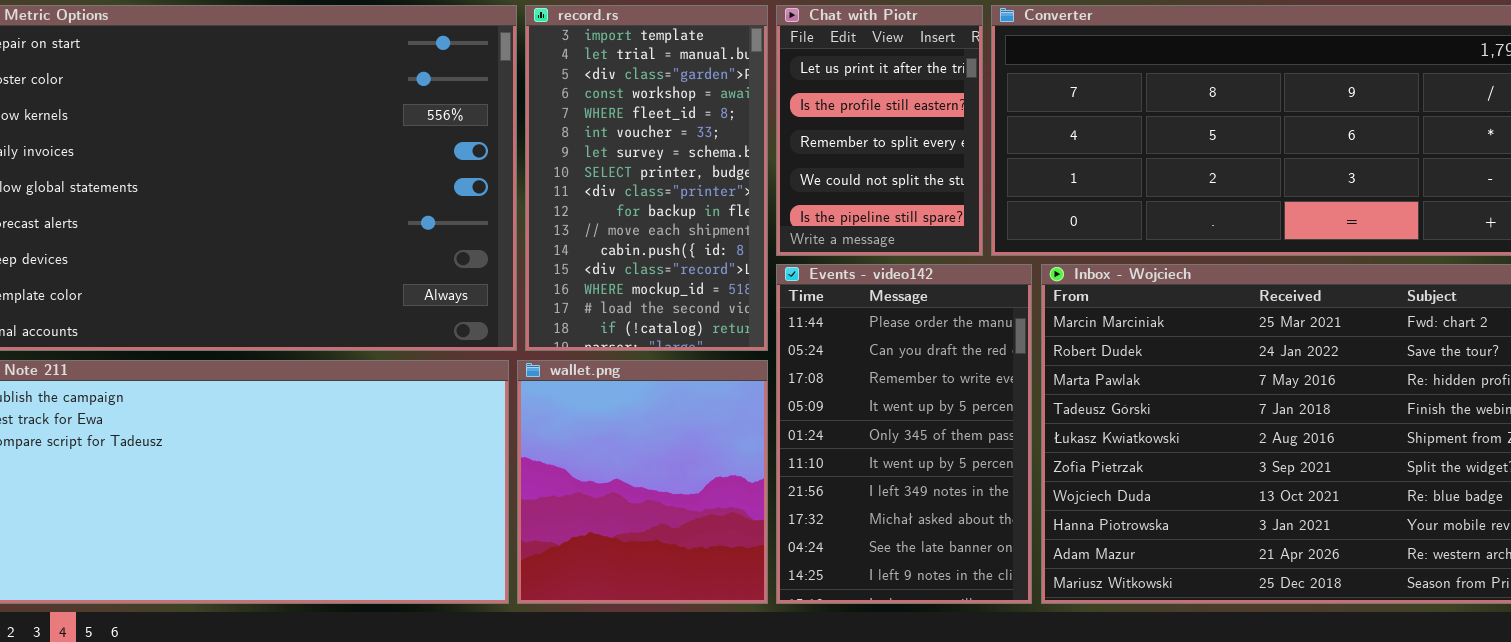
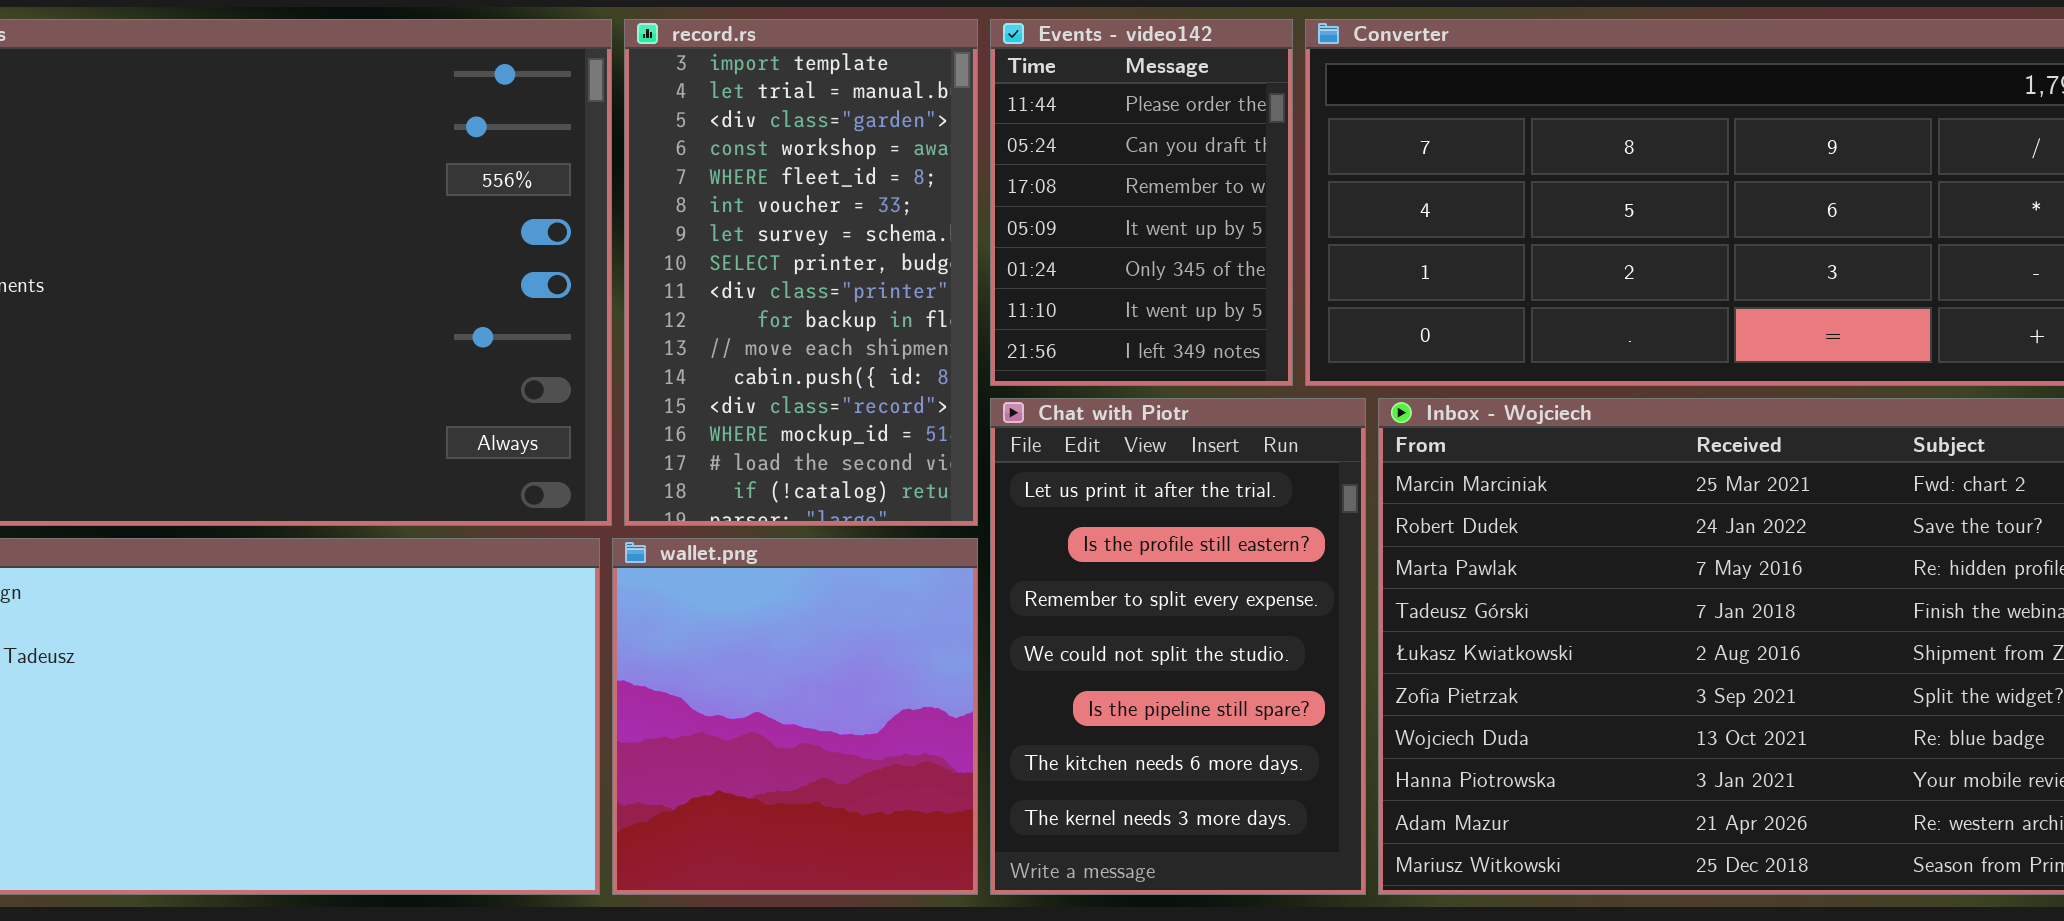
Chat with Piotr: [776,5,983,256] -> [990,398,1366,895], moved, resized
Events - video142: [776,264,1032,604] -> [990,19,1293,386], moved, resized

